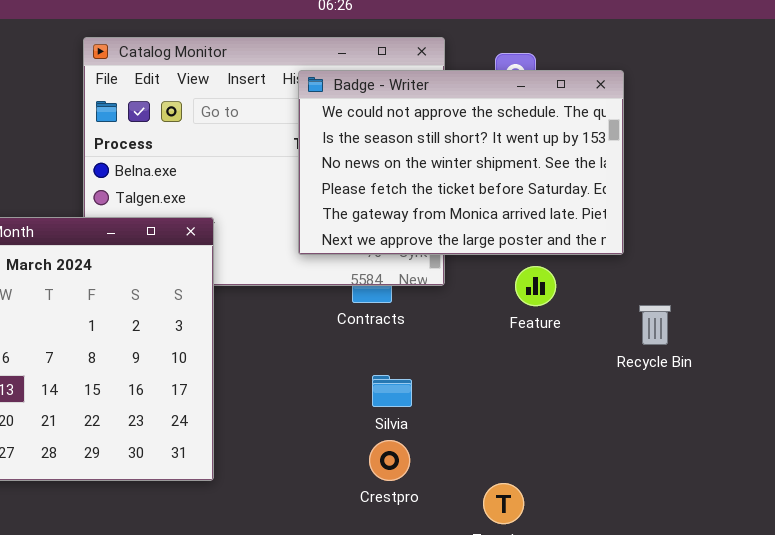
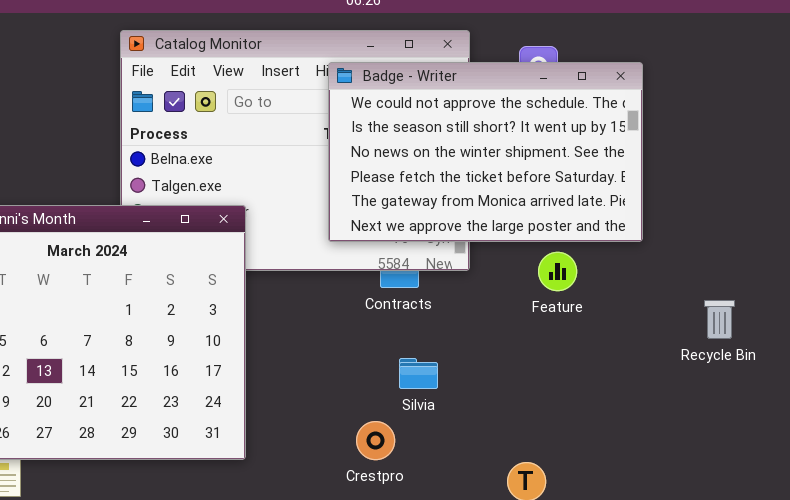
Recycle Bin: [639,305,671,345] -> [704,300,735,339], moved
Crestpro: [369,440,410,481] -> [356,421,395,460], moved

